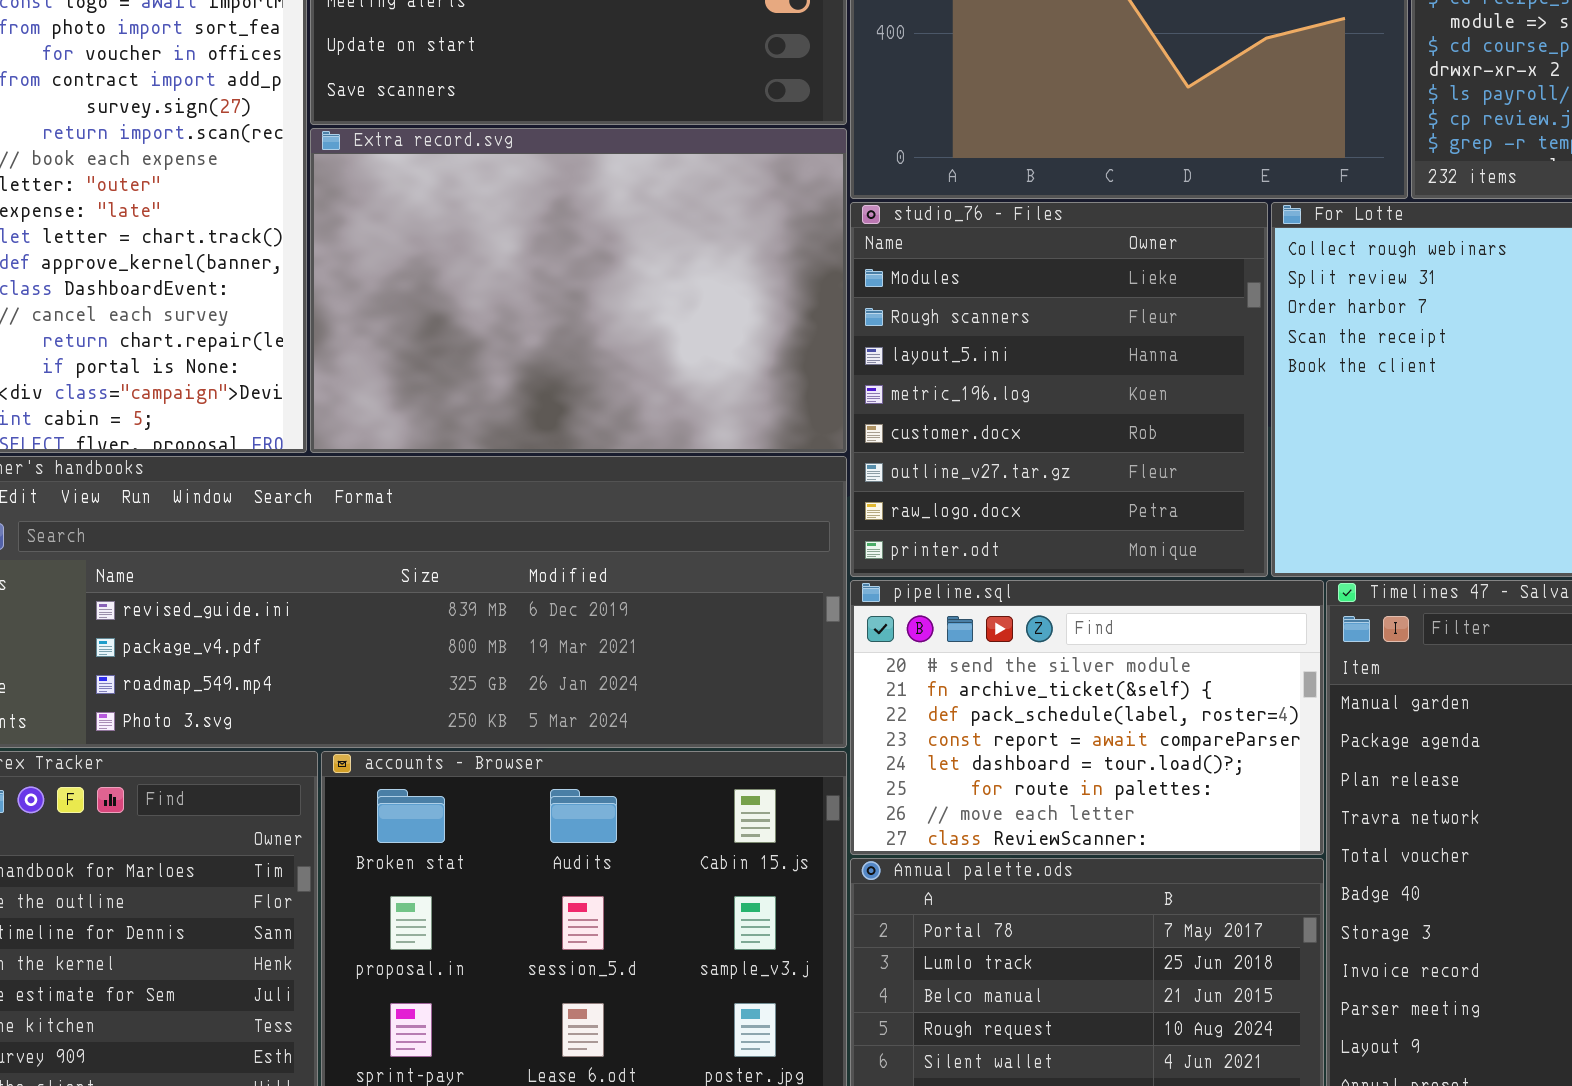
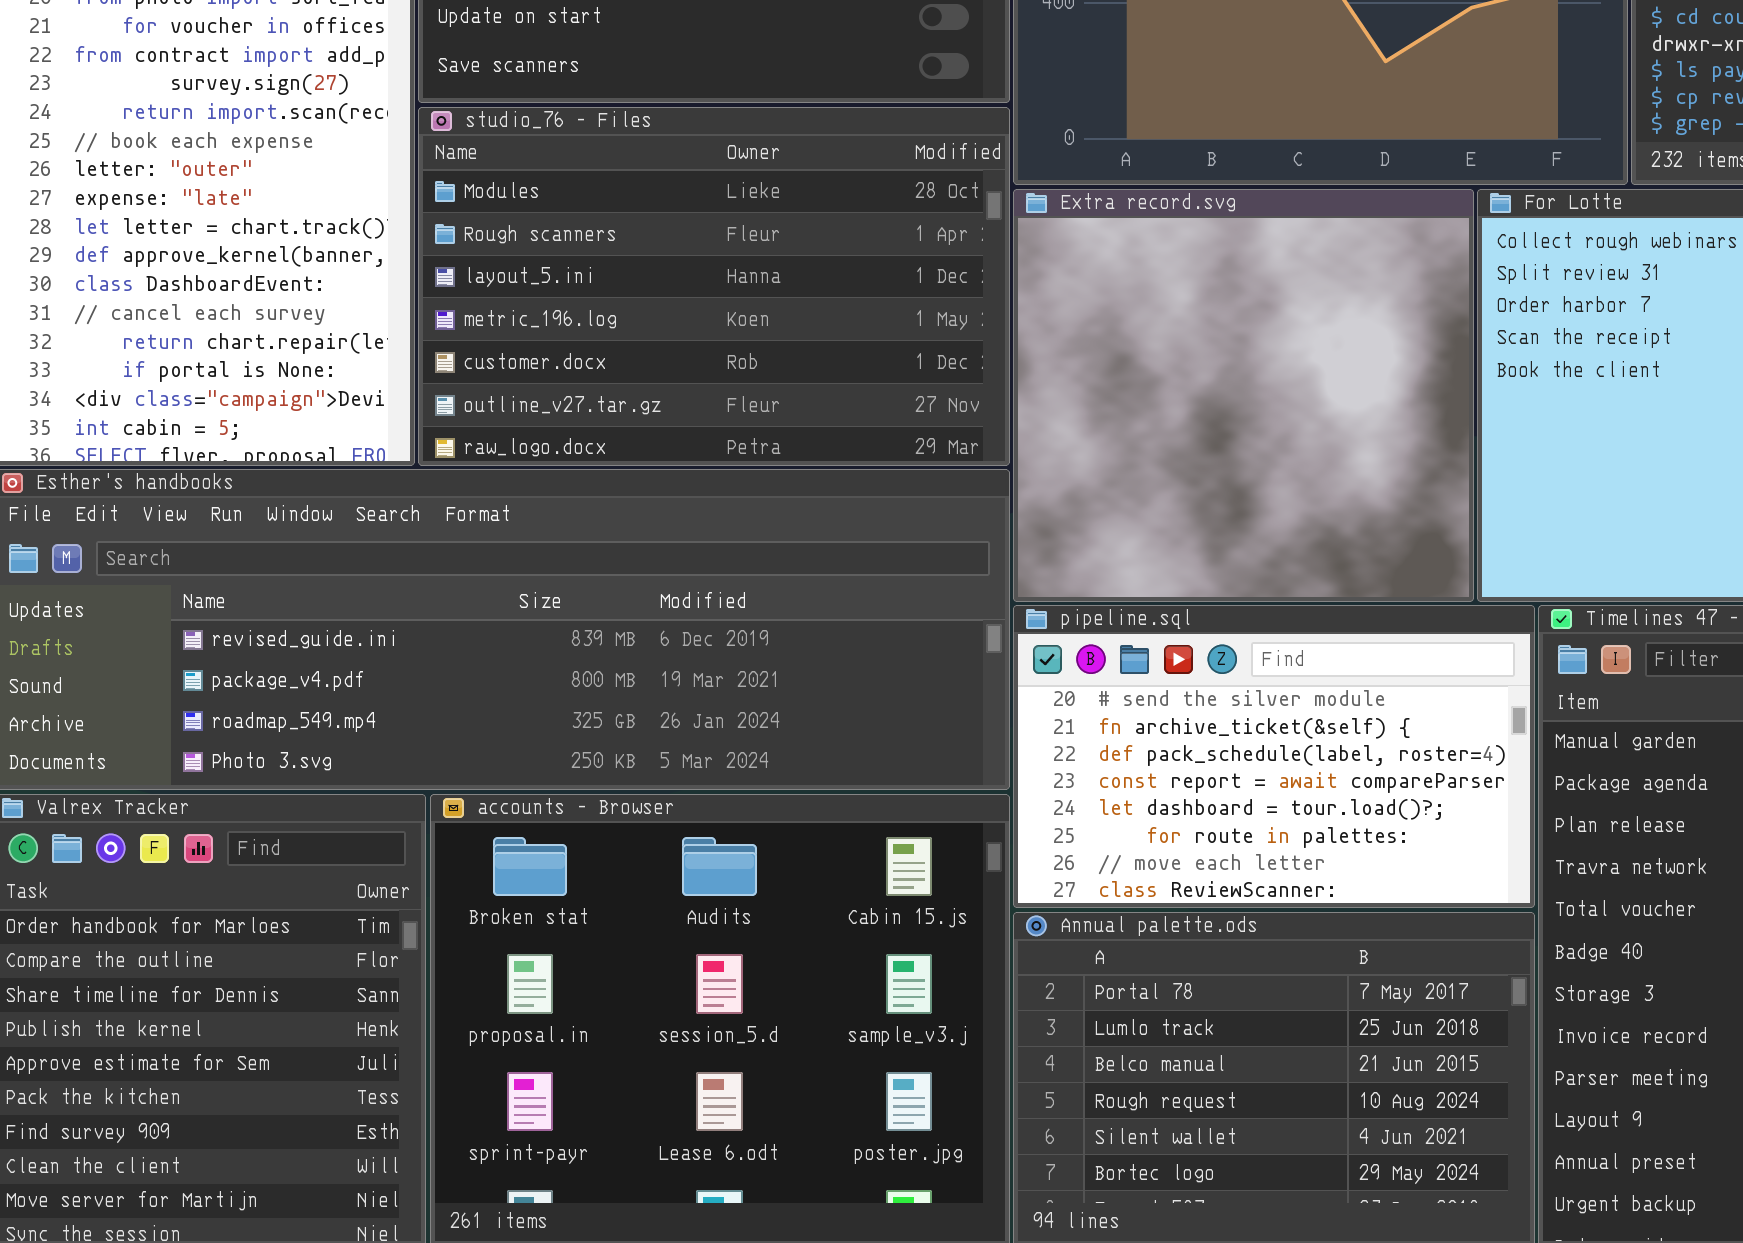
Extra record.svg: [310,128,847,453] -> [1013,189,1474,602], moved, resized
studio_76 - Files: [850,202,1268,577] -> [418,107,1010,466], moved, resized

